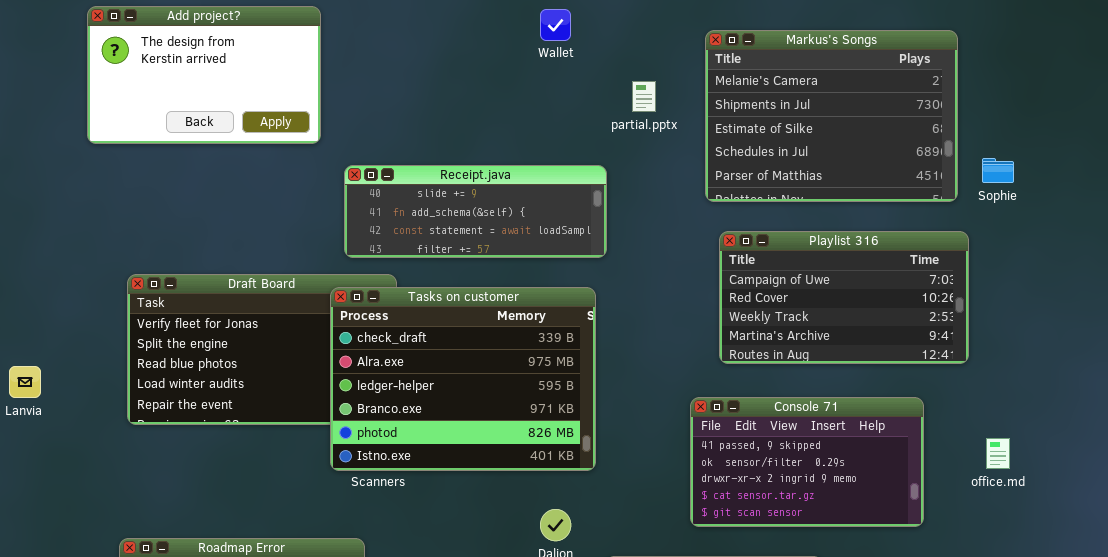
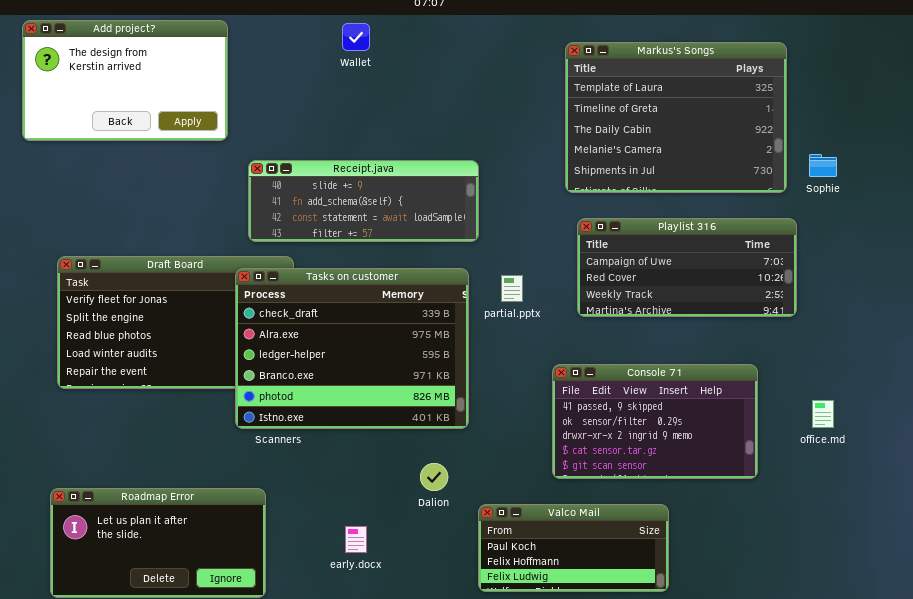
Wallet: [540,9,571,41] -> [342,23,370,51], moved
Markus's Songs: [705,30,958,202] -> [565,42,787,193], scrolled up 3 rows
partial.pptx: [632,81,656,112] -> [501,275,523,302], moved
Playlist 316: [719,231,969,364] -> [577,218,797,317], resized

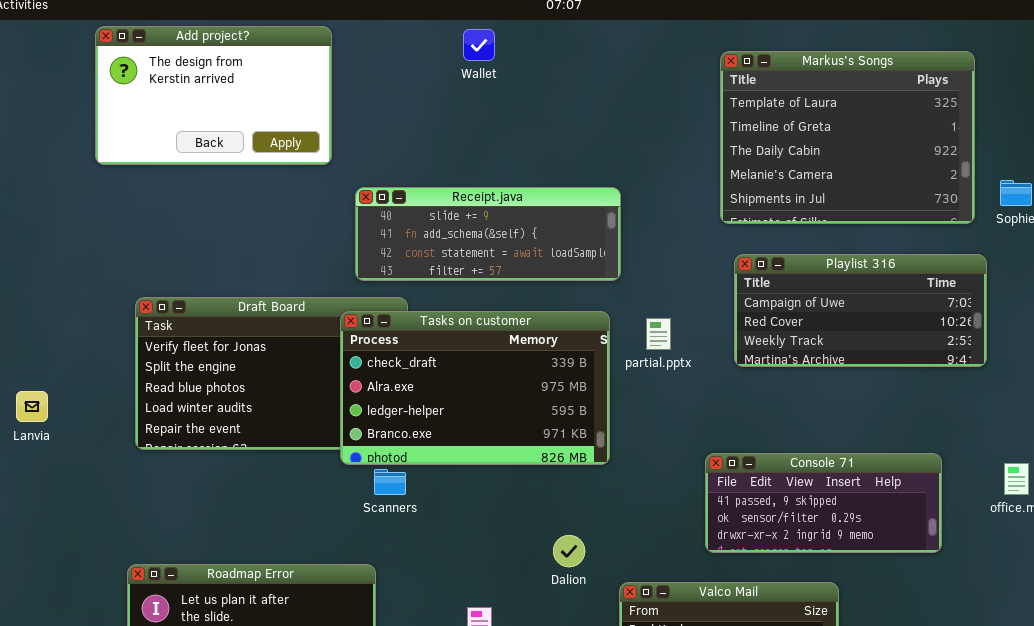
Tasks on customer: [235,268,469,429] -> [340,311,610,465], resized
Console 71: [552,364,758,479] -> [705,453,942,553], resized

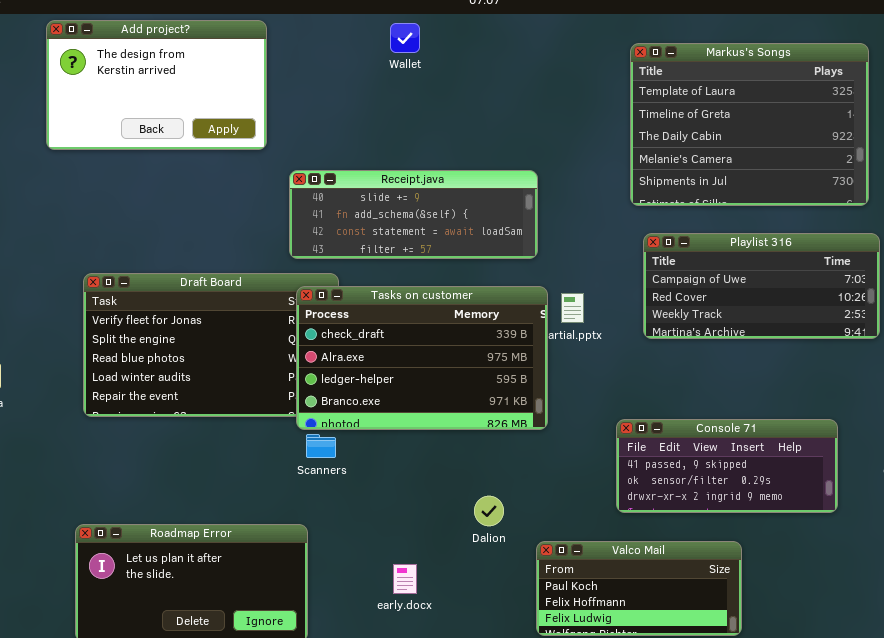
Tasks on customer: [340,311,610,465] -> [296,286,548,430], moved

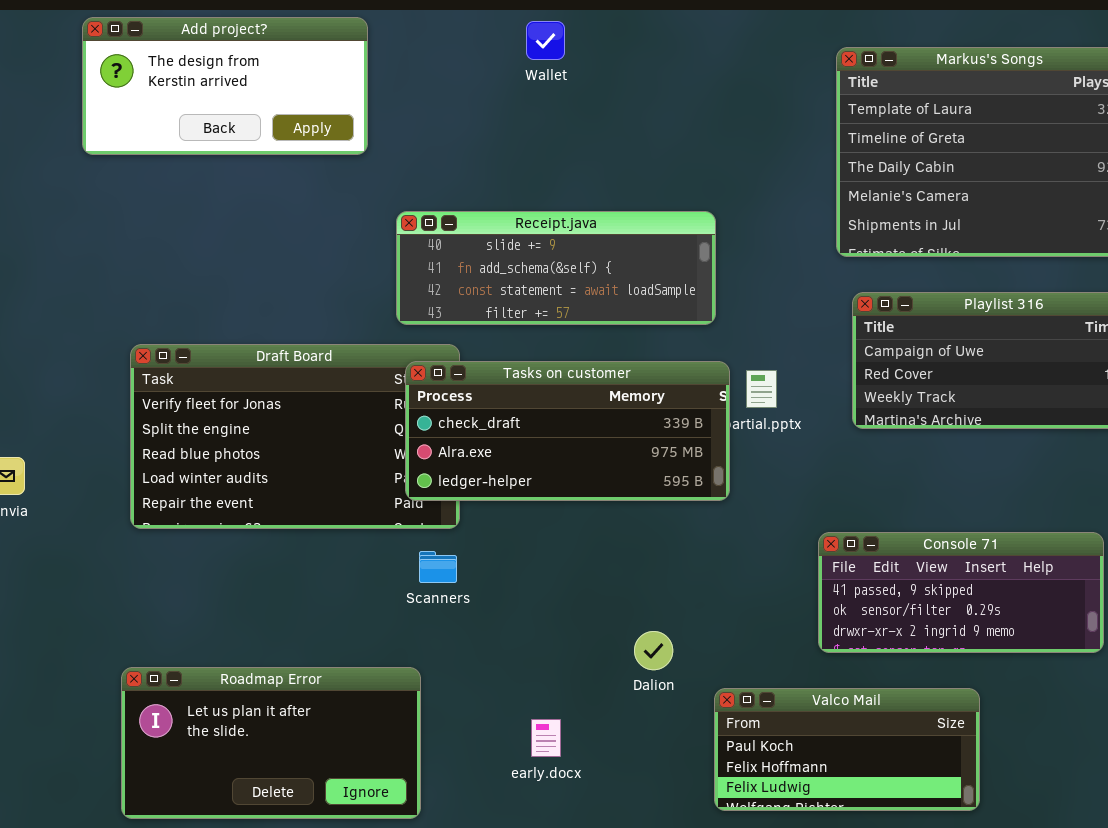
Add project?: [46,20,267,150] -> [82,17,368,155], resized
Tasks on customer: [296,286,548,430] -> [405,361,730,501], resized

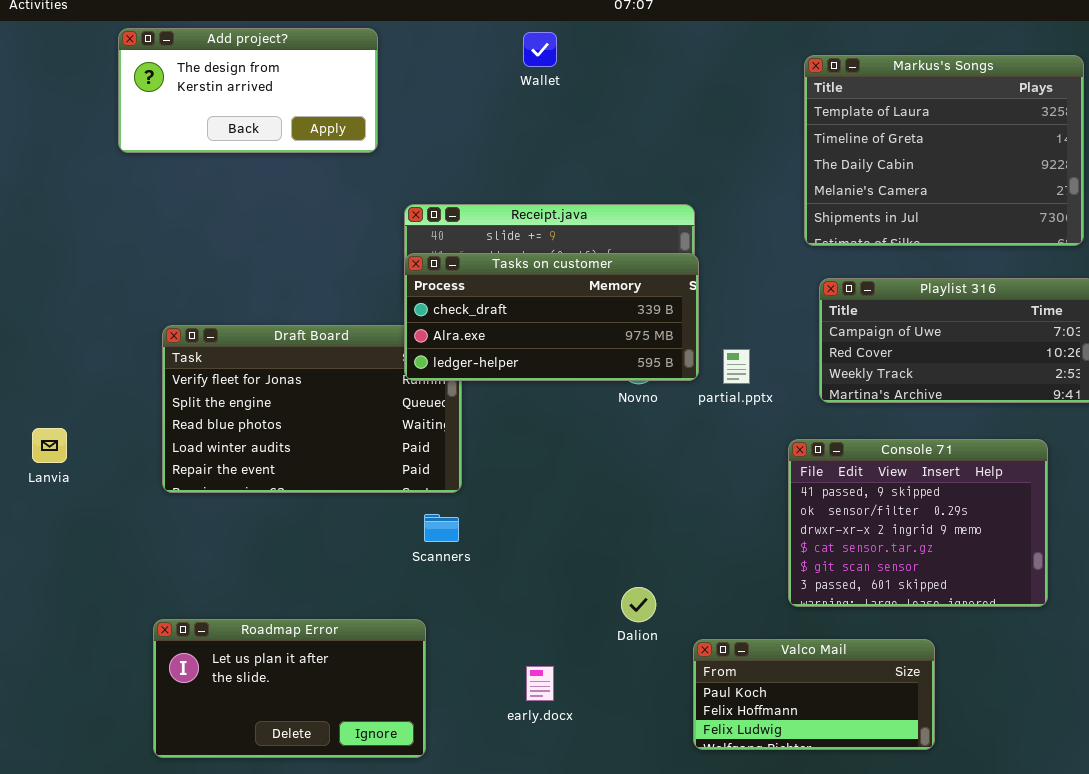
Tasks on customer: [405,361,730,501] -> [404,253,699,381], moved
Console 71: [818,532,1104,653] -> [788,439,1048,607], resized

